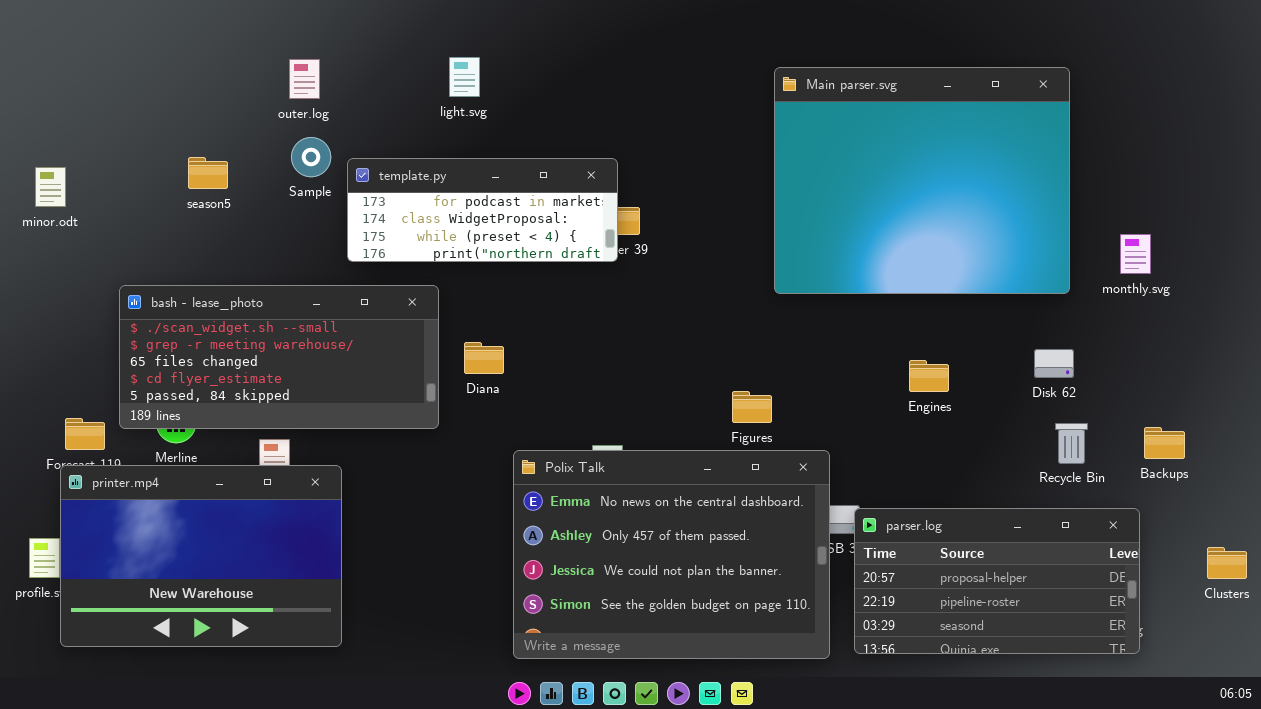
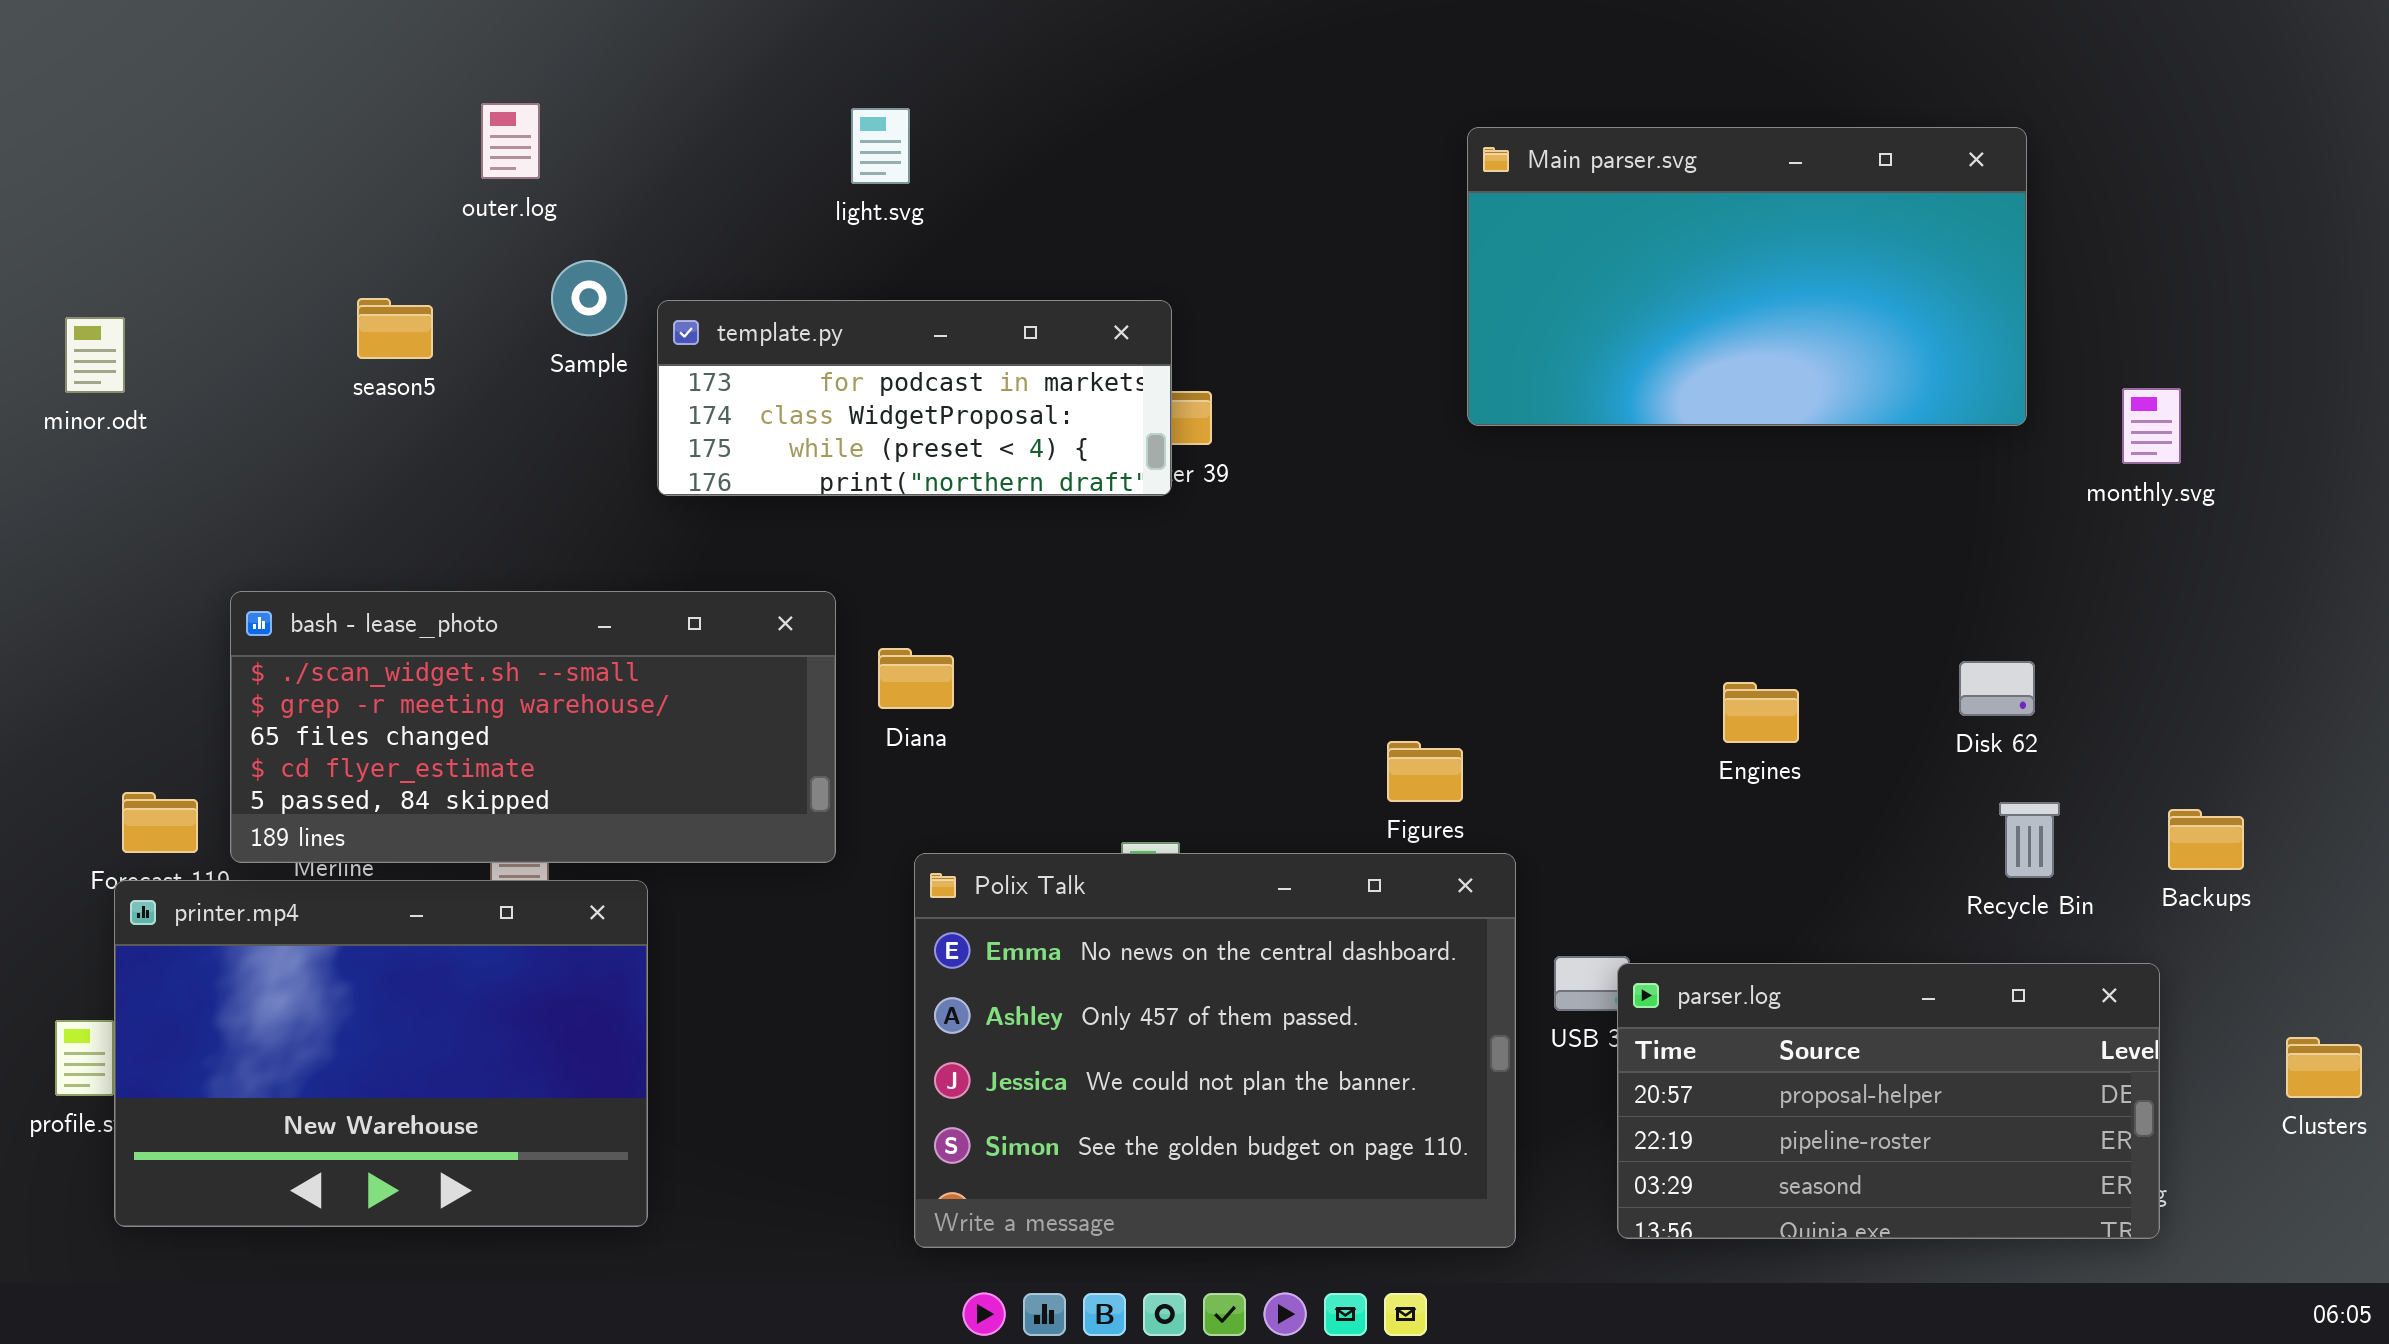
outer.log: [289,59,320,99] -> [481,103,540,179], moved
Main parser.svg: [774,67,1070,294] -> [1467,127,2027,426], resized
monthly.svg: [1120,234,1151,274] -> [2122,388,2181,464], moved
bash - lease_photo: [119,285,439,429] -> [230,591,836,863], moved
Polix Talk: [513,450,830,659] -> [914,853,1516,1248], moved

